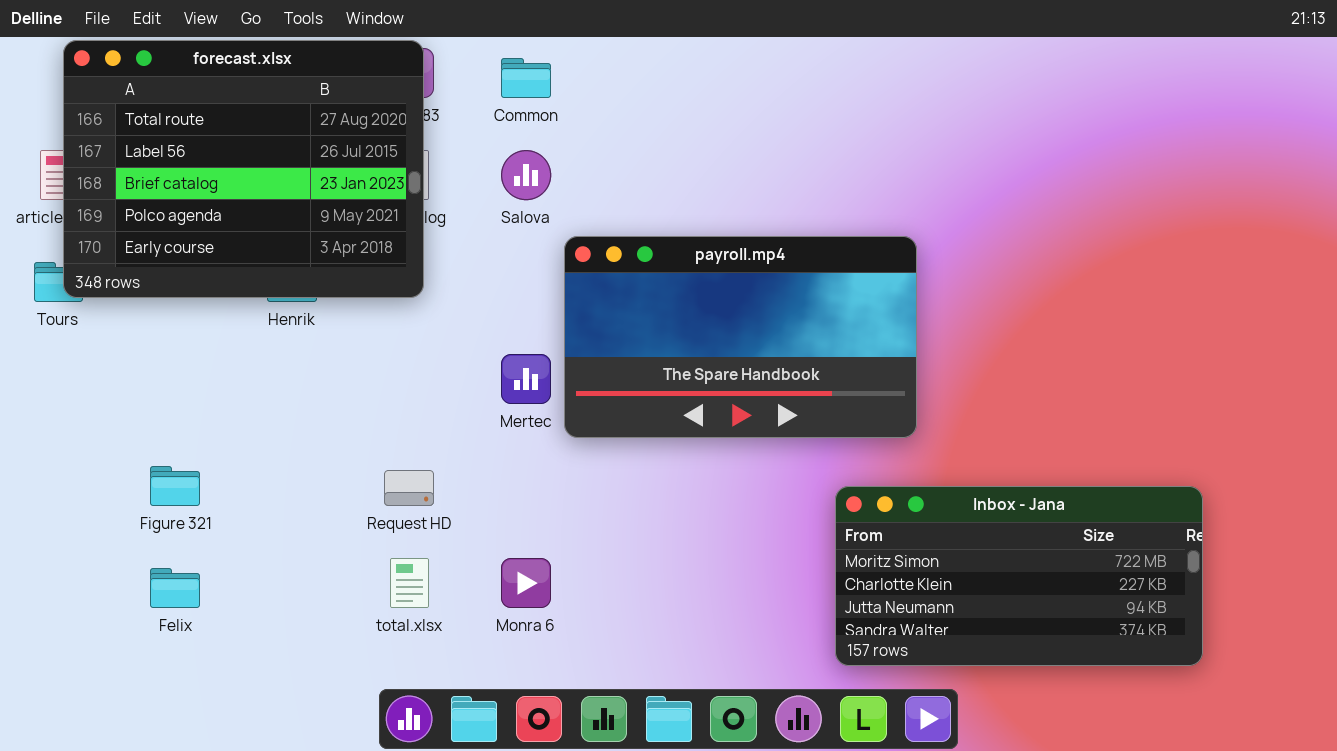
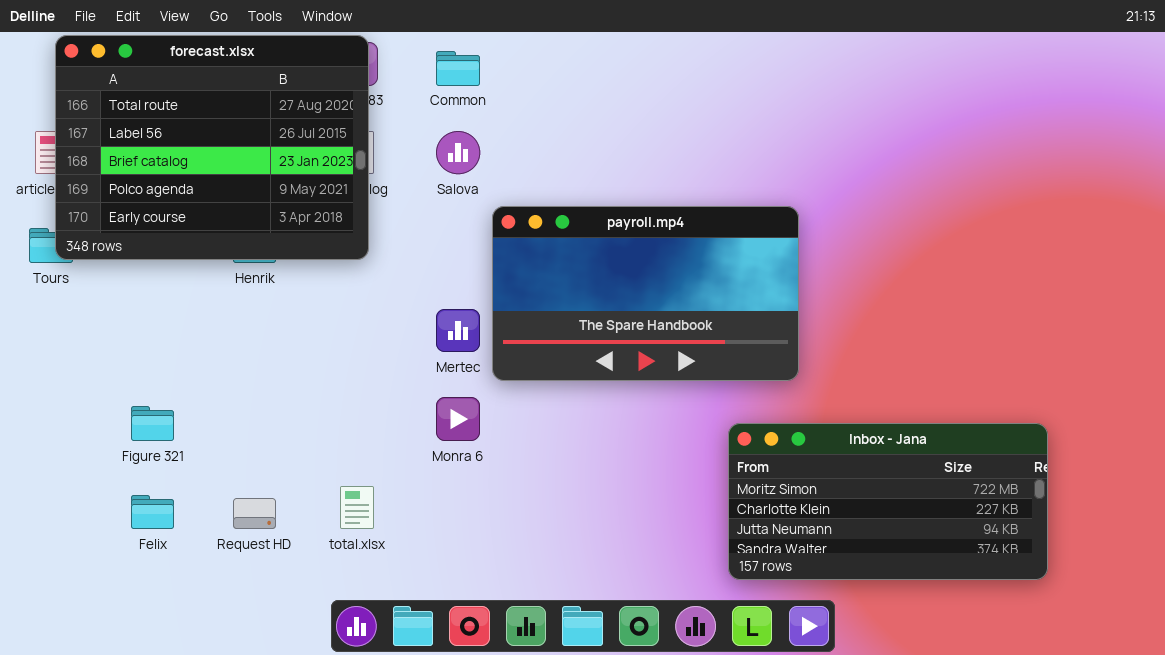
Request HD: [384,470,434,506] -> [233,498,276,529], moved
Monra 6: [501,558,551,608] -> [436,397,480,441], moved

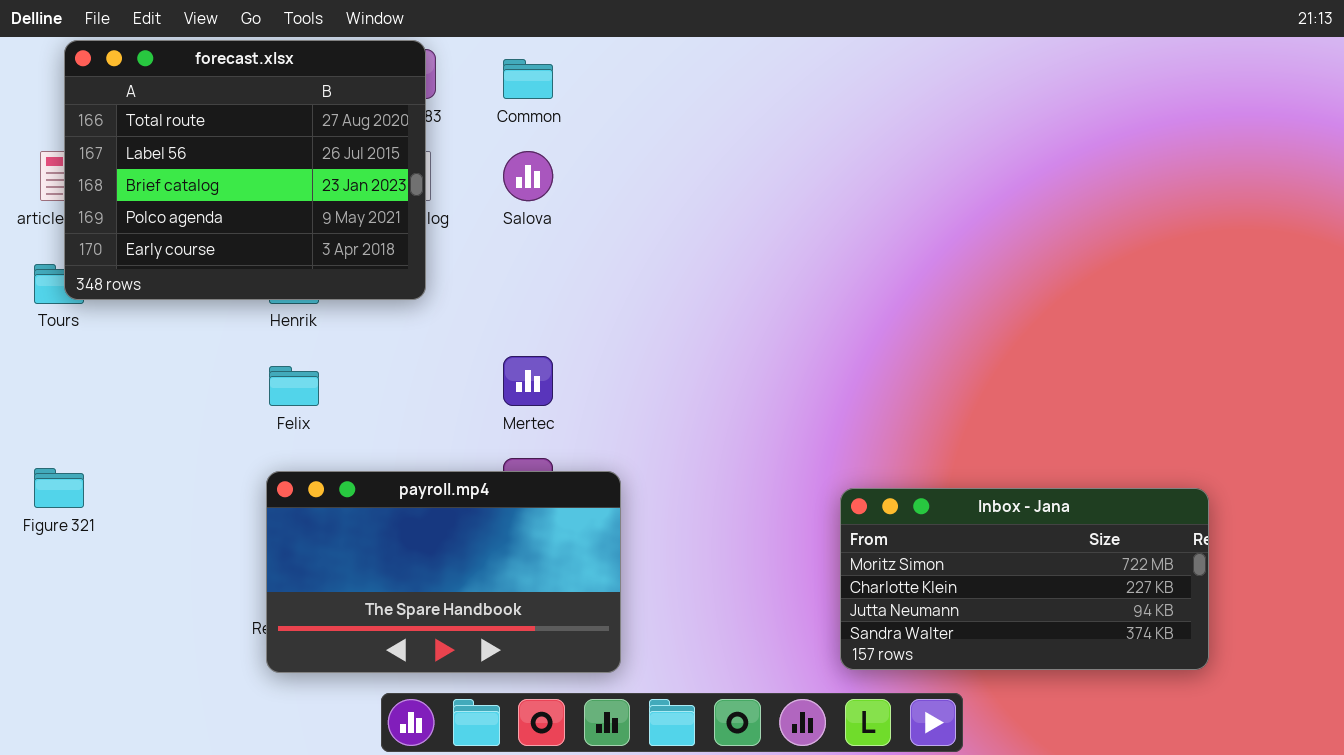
payroll.mp4: [492,206,799,381] -> [266,471,621,673], moved
Figure 321: [131,406,174,441] -> [34,468,84,508], moved
Felix: [131,495,174,529] -> [269,366,319,406], moved

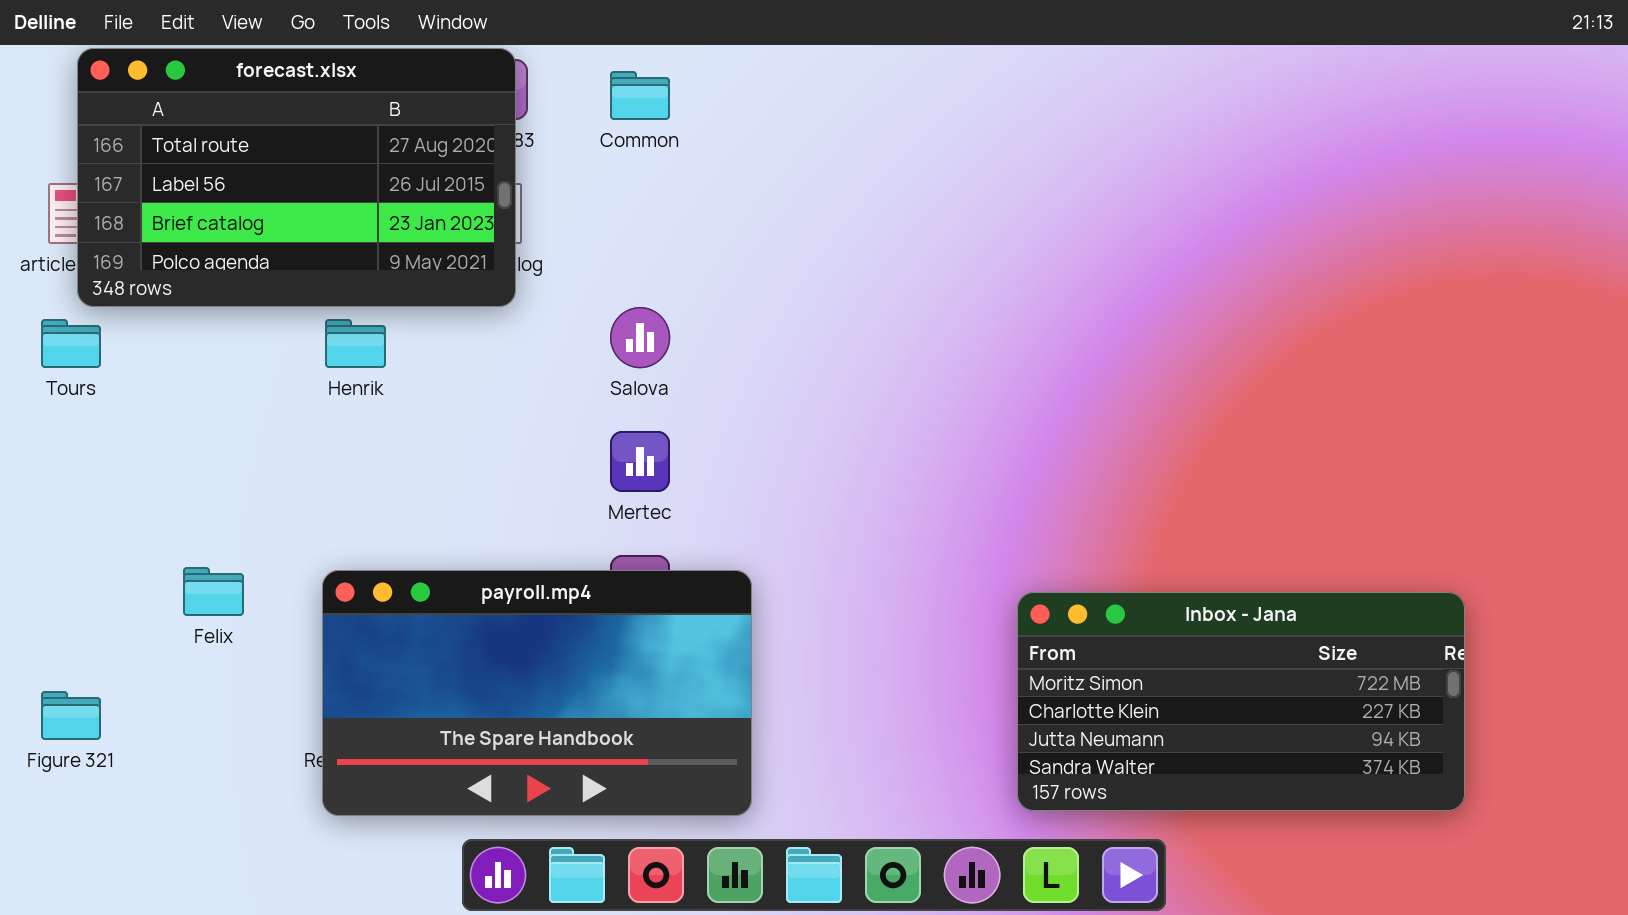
forecast.xlsx: [64,40,426,300] -> [77,48,516,307], resized
Salova: [503,151,553,201] -> [610,307,670,368], moved
Felix: [269,366,319,406] -> [183,567,244,616], moved
Figure 321: [34,468,84,508] -> [41,691,101,740], moved

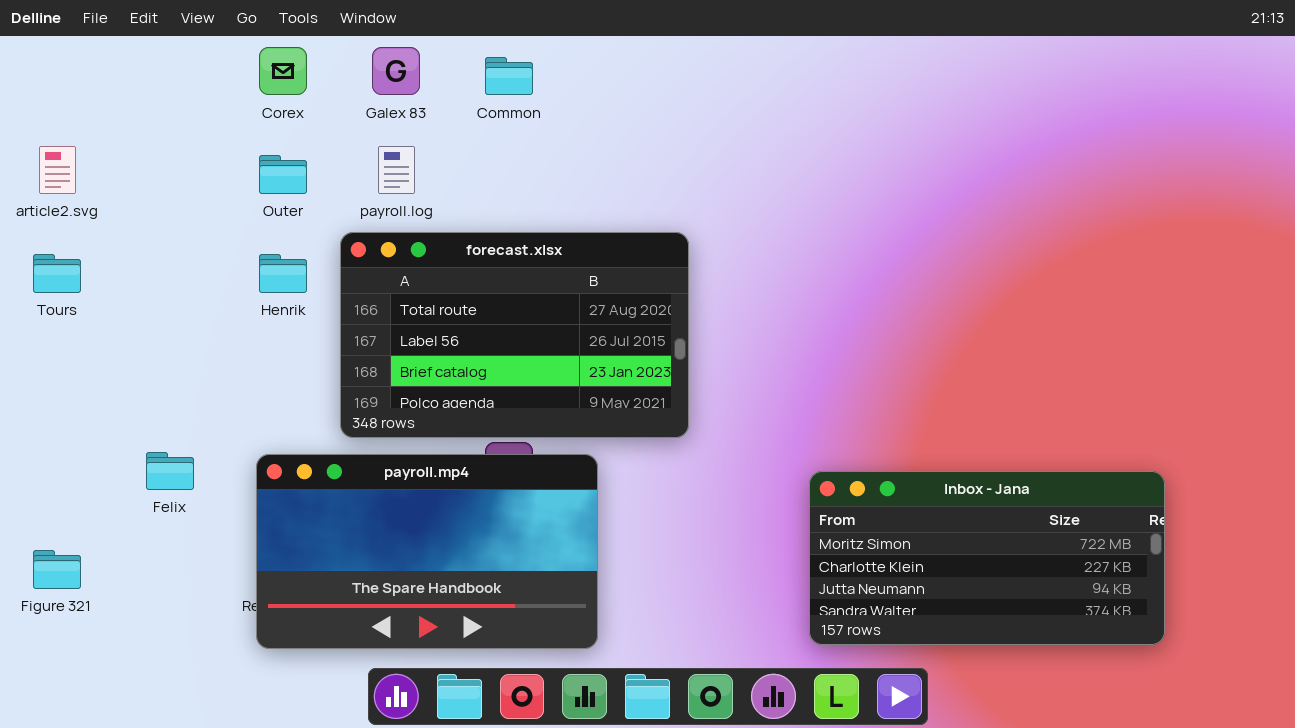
forecast.xlsx: [77,48,516,307] -> [340,232,689,438], moved

